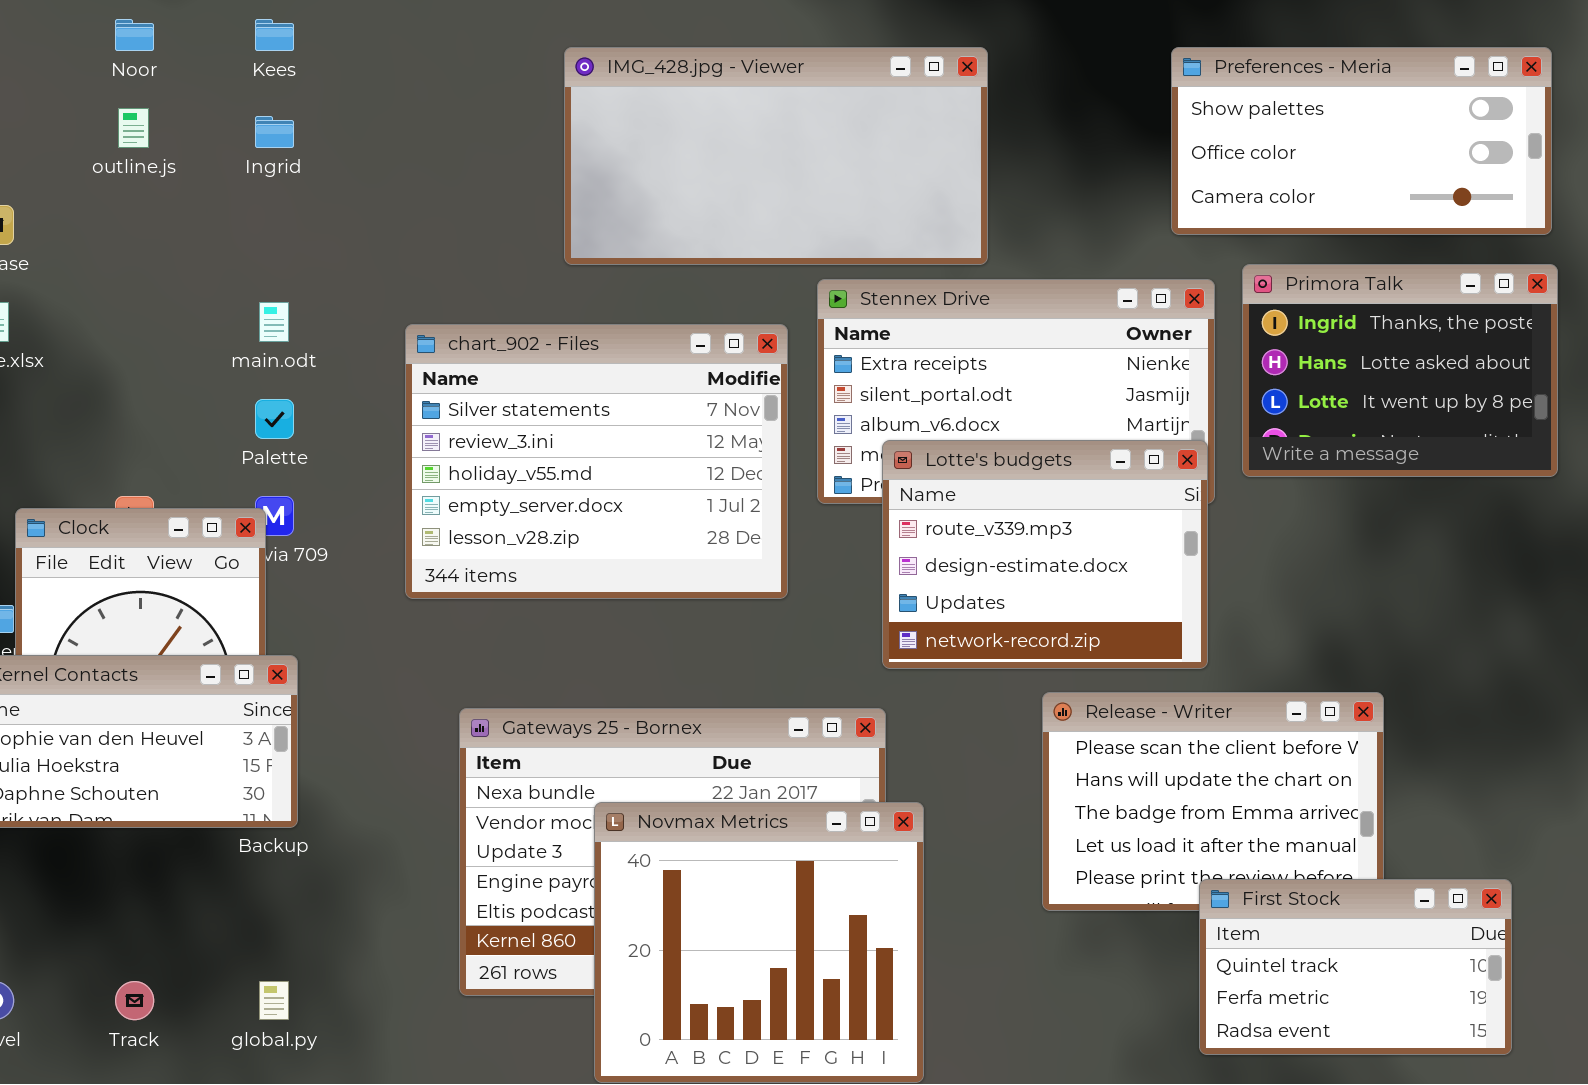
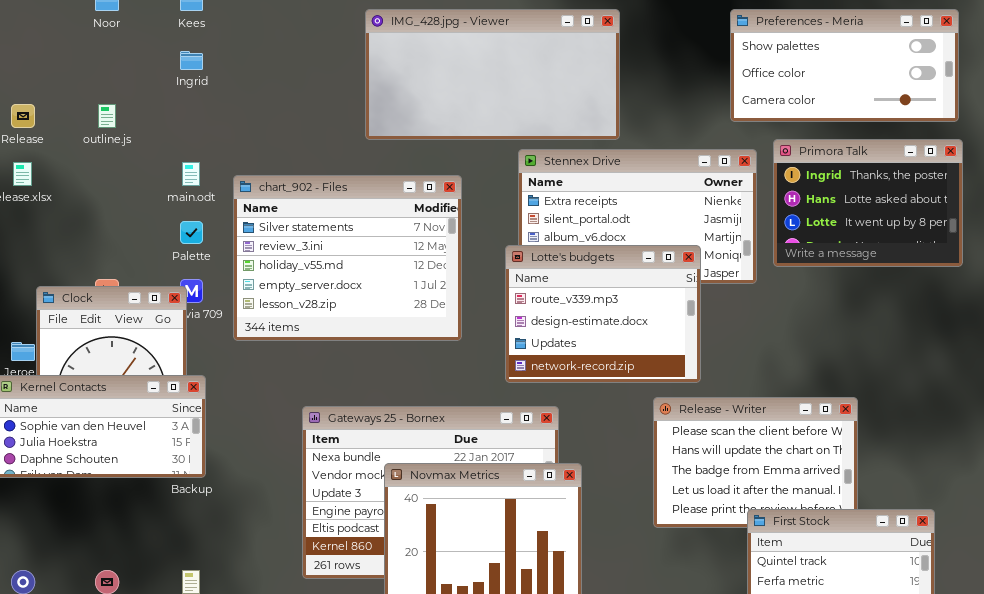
outline.js: [118,108,149,148] -> [98,104,116,128], moved
chart_902 - Files: [405,324,788,599] -> [233,175,462,341], moved
Lotte's budgets: [882,440,1208,669] -> [505,245,701,383], moved

